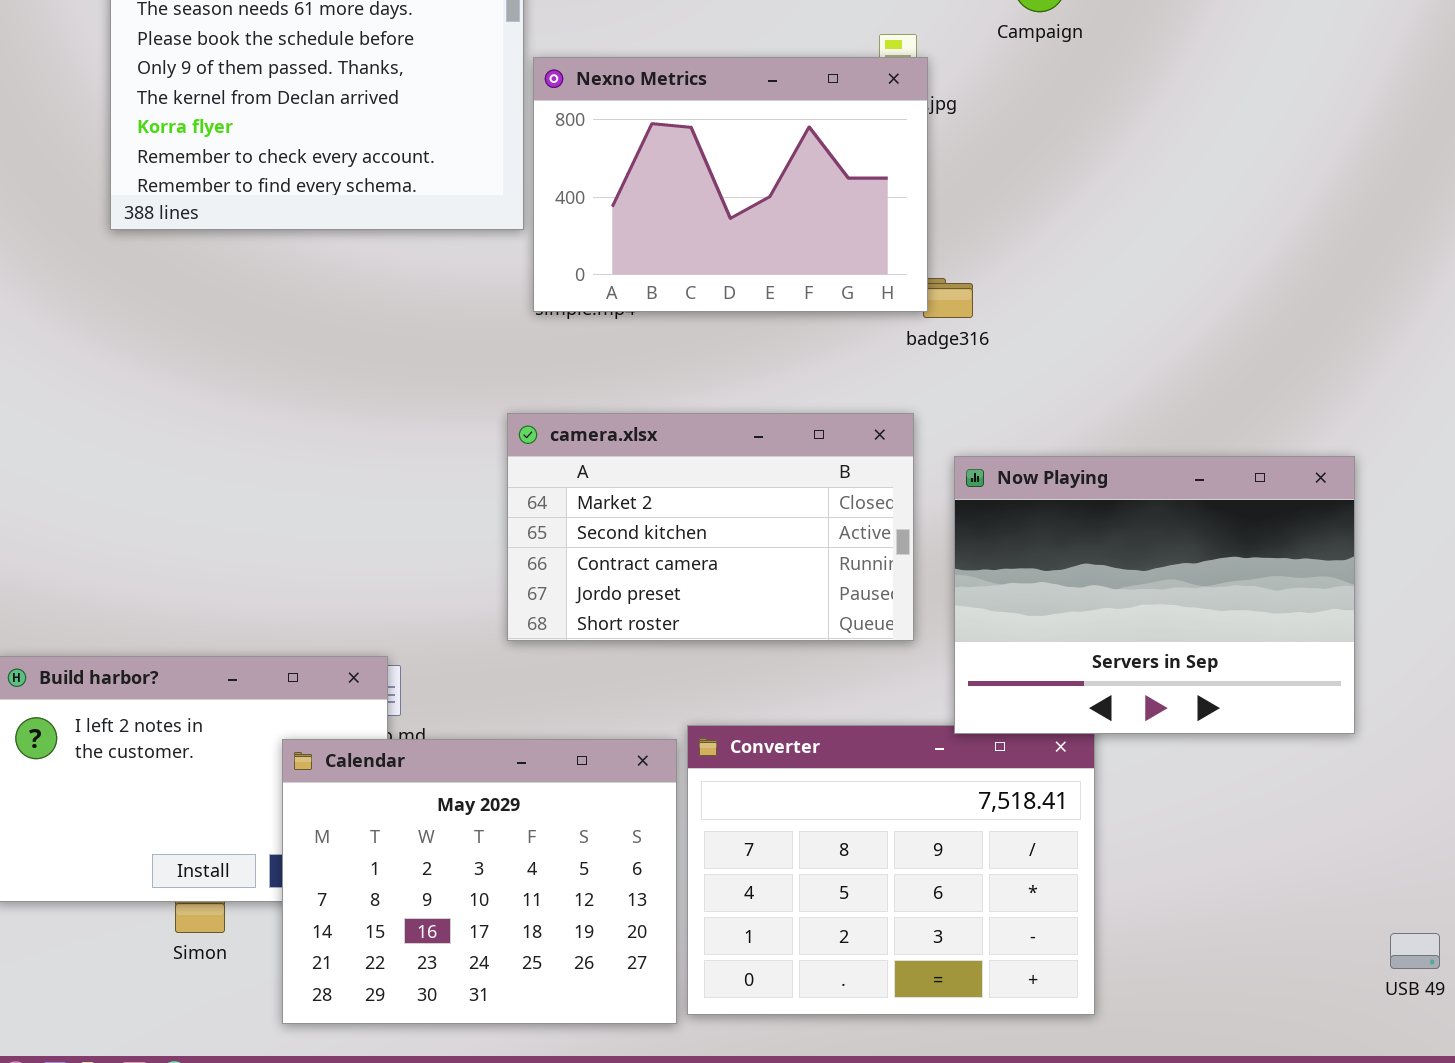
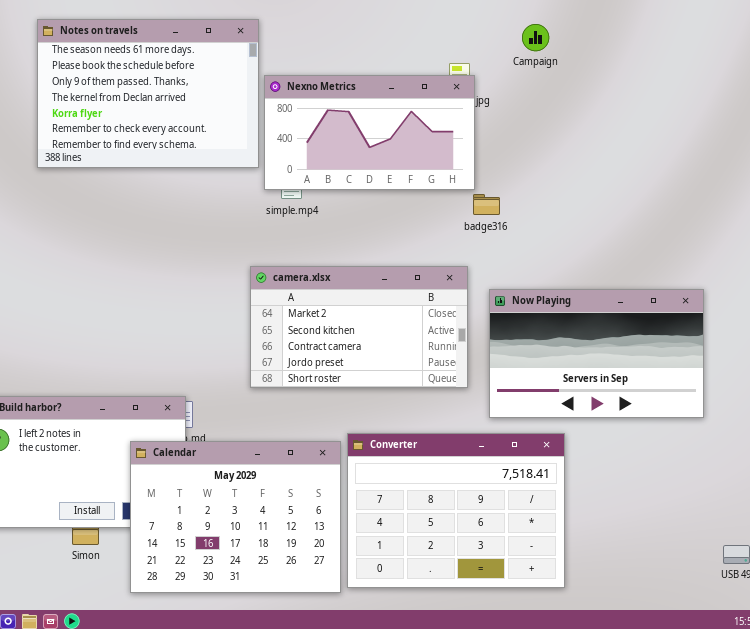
Nexno Metrics: [533,57,928,312] -> [264,75,475,190], resized
Now Playing: [954,456,1355,734] -> [489,289,704,418], resized

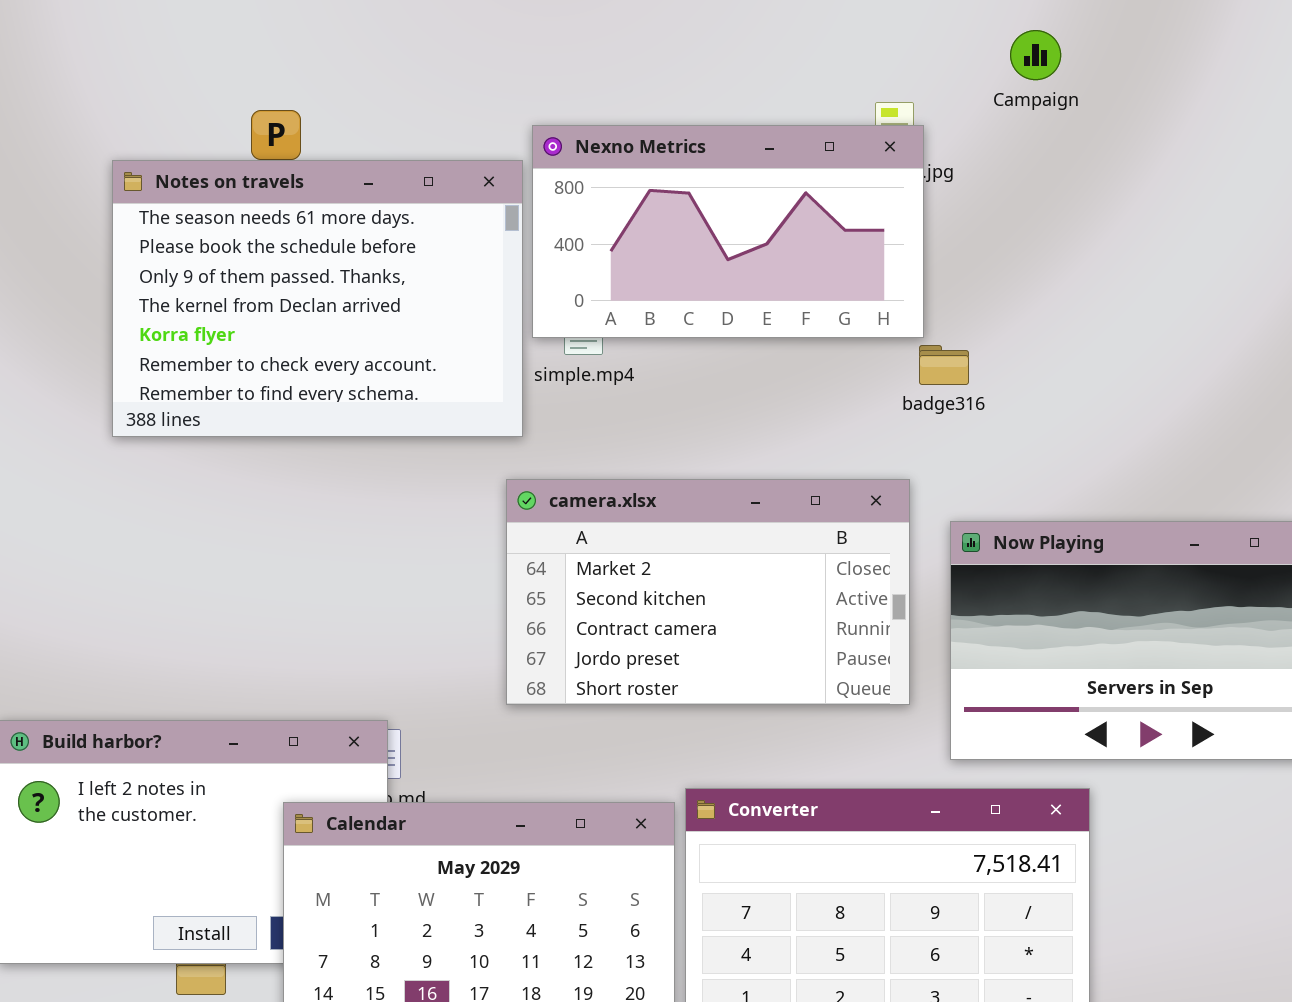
Notes on travels: [37,19,259,168] -> [112,160,523,437], moved

